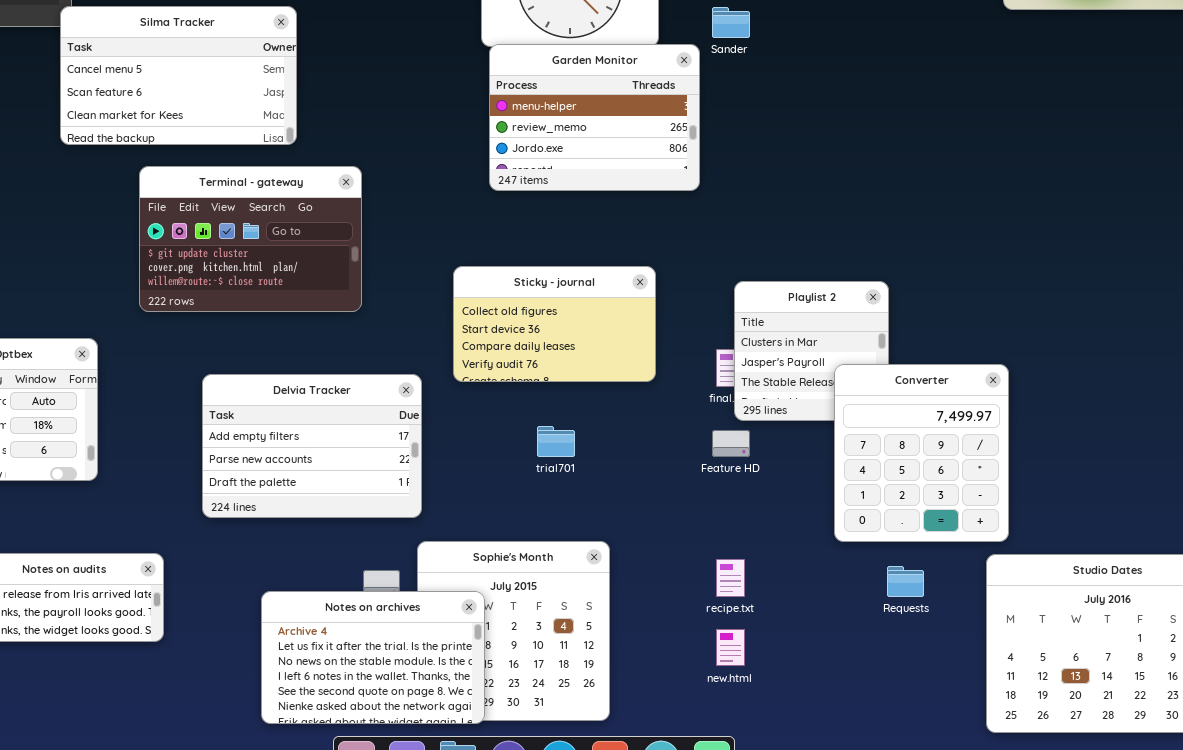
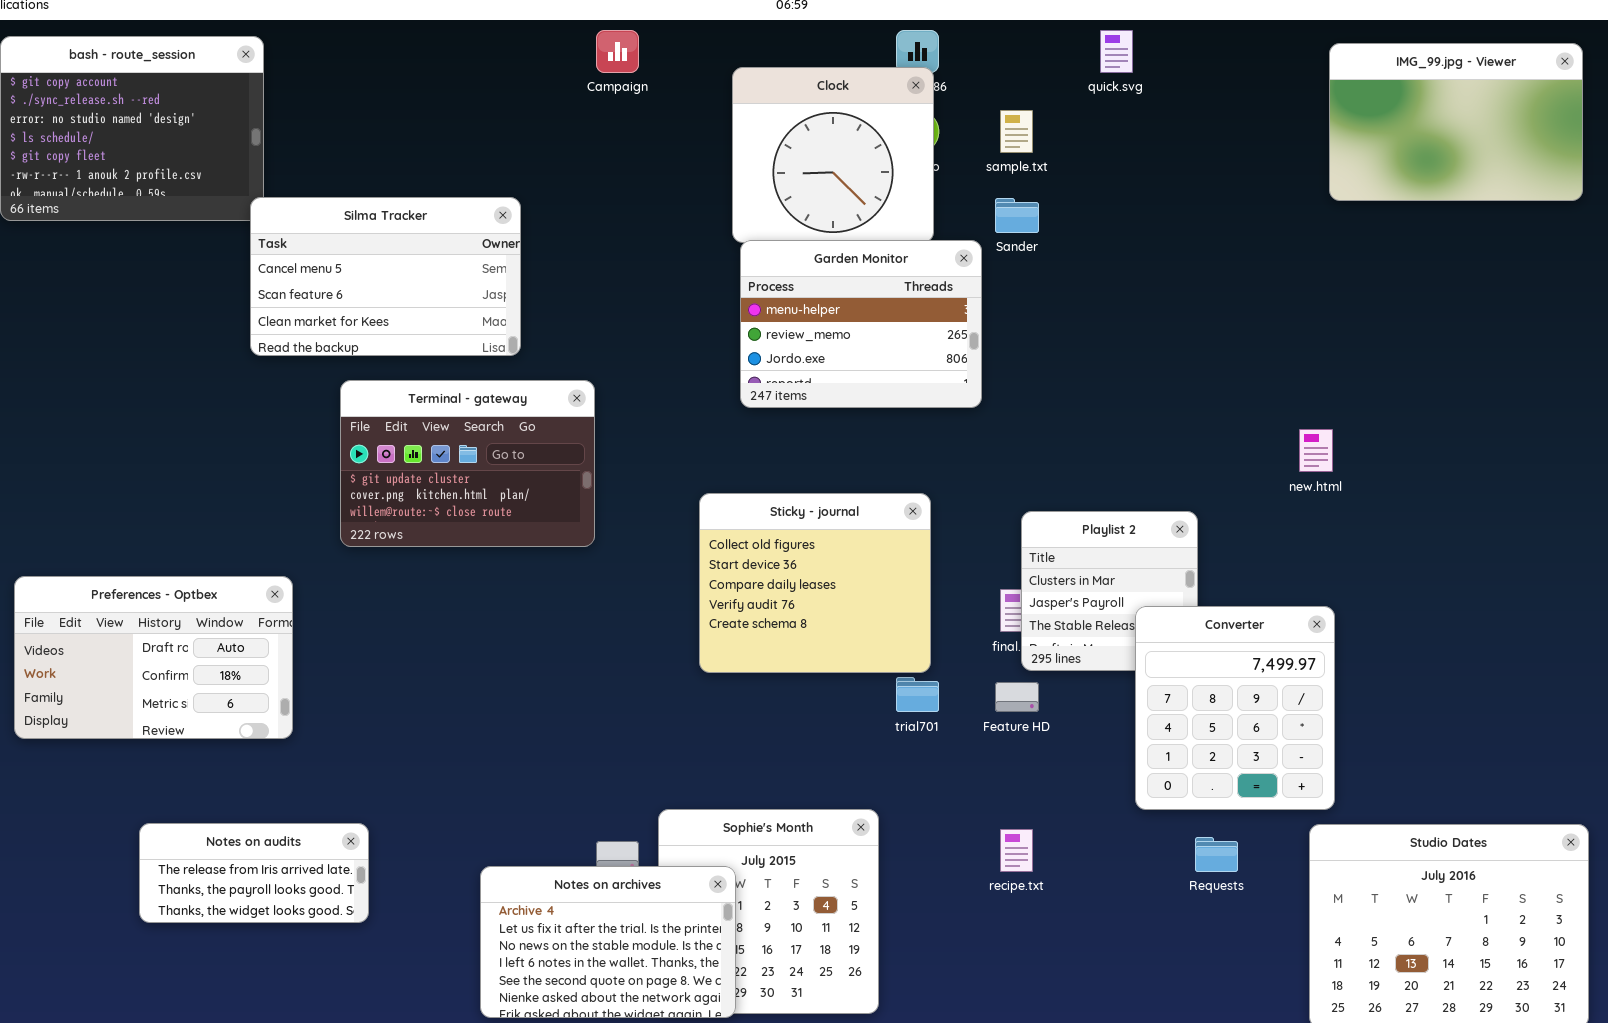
Sticky - journal: [453,266,656,382] -> [699,493,931,673], resized
Delvia Tracker: [202,374,422,518] -> none, closed
trial701: [537,426,575,457] -> [896,677,939,712], moved
new.html: [716,629,745,666] -> [1299,429,1333,472], moved

